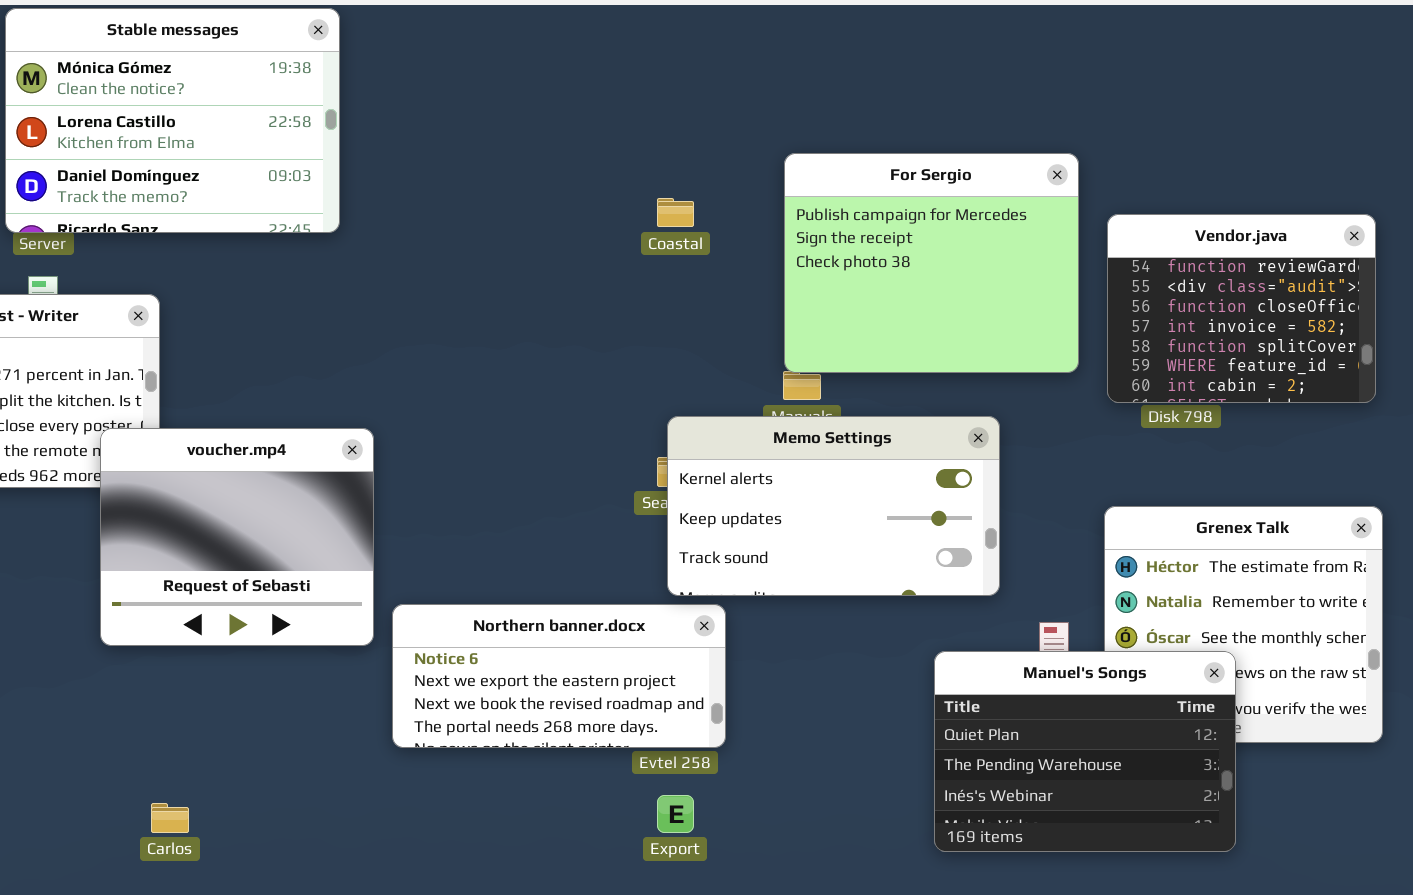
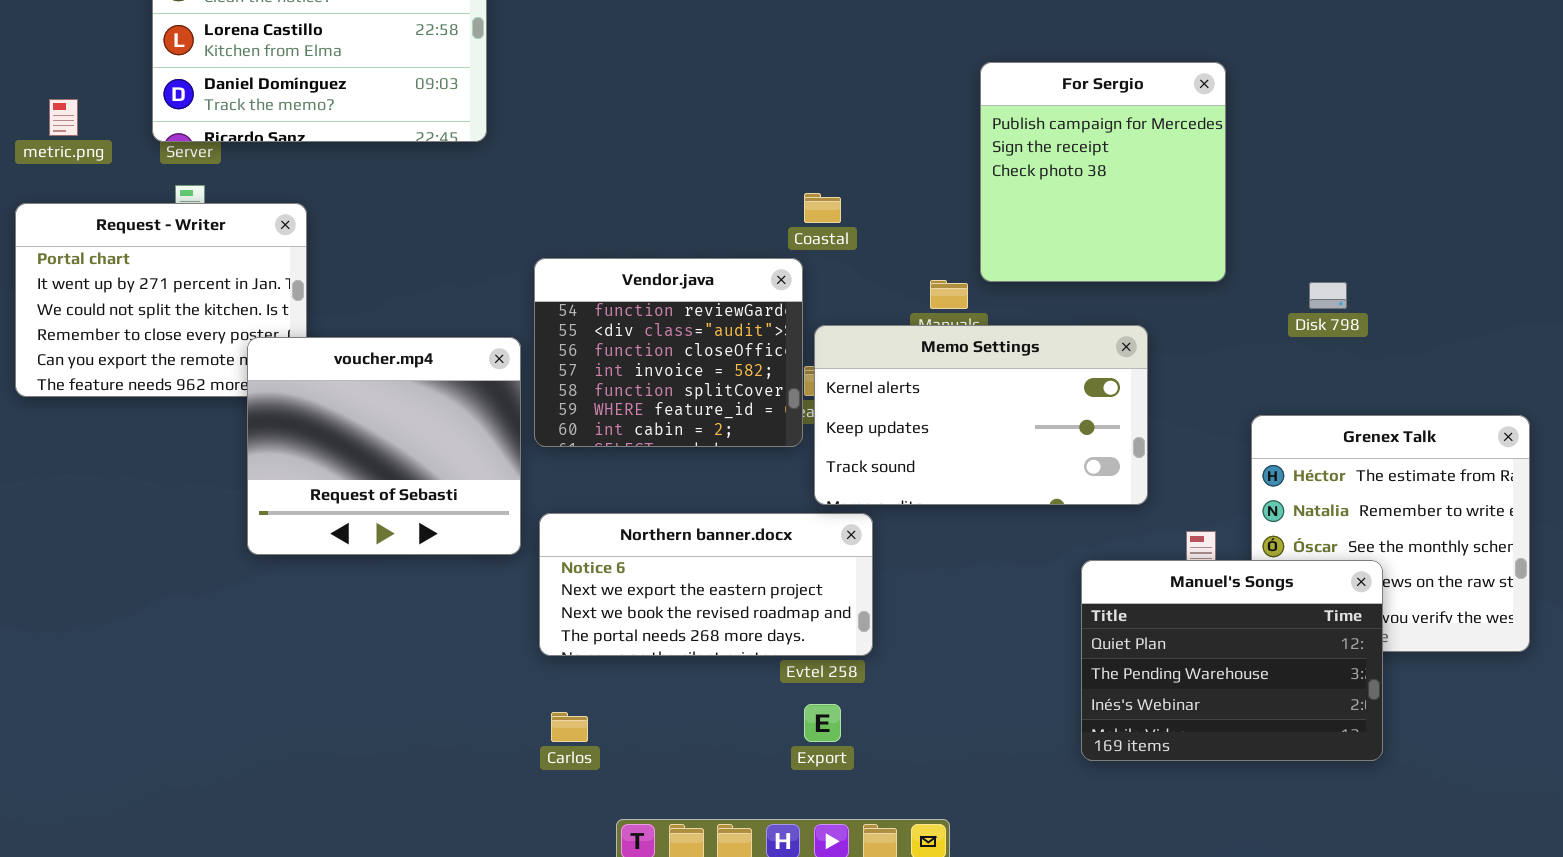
For Sergio: [784,153,1079,373] -> [980,62,1226,282], resized
Coastal: [657,198,694,227] -> [804,193,841,223], moved
Vendor.java: [1107,214,1376,403] -> [534,258,803,447], moved
Carlos: [151,803,189,833] -> [551,712,588,742], moved

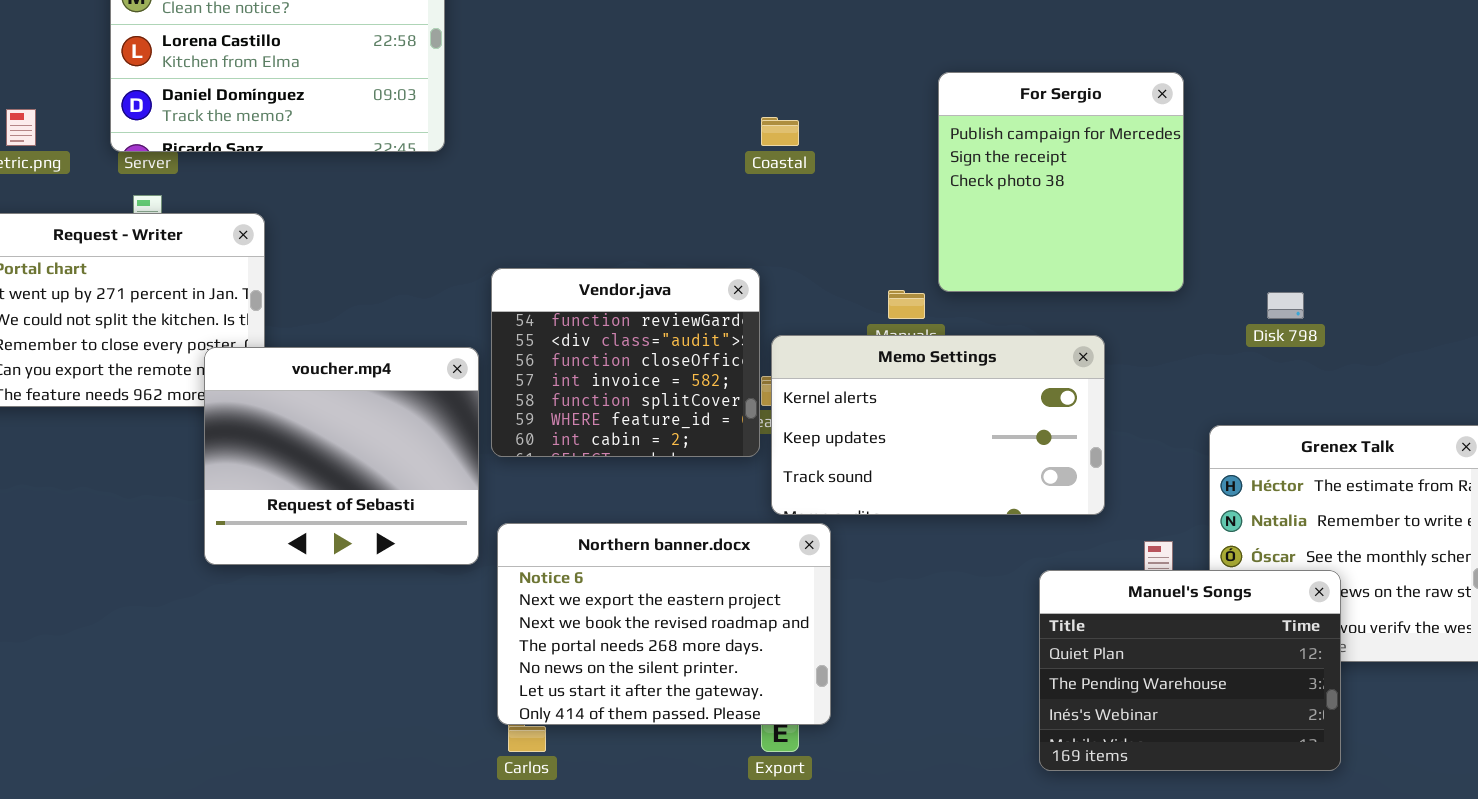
Coastal: [804,193,841,223] -> [761,117,799,146], moved
Northern banner.docx: [539,513,873,656] -> [497,523,831,725], resized

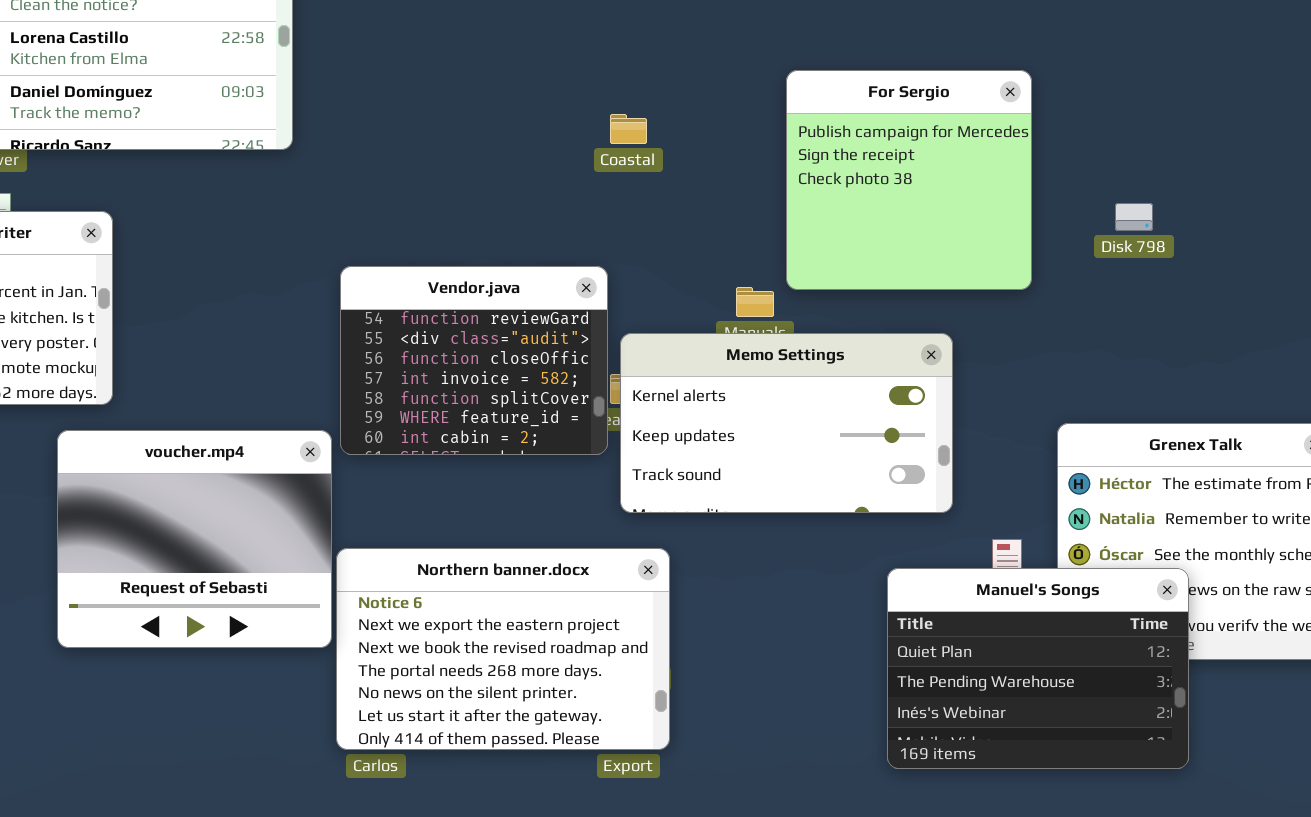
Disk 798: [1267,292,1304,319] -> [1115,203,1153,231], moved
voucher.mp4: [204,347,479,565] -> [57,430,332,648], moved
Northern banner.docx: [497,523,831,725] -> [336,548,670,750], moved

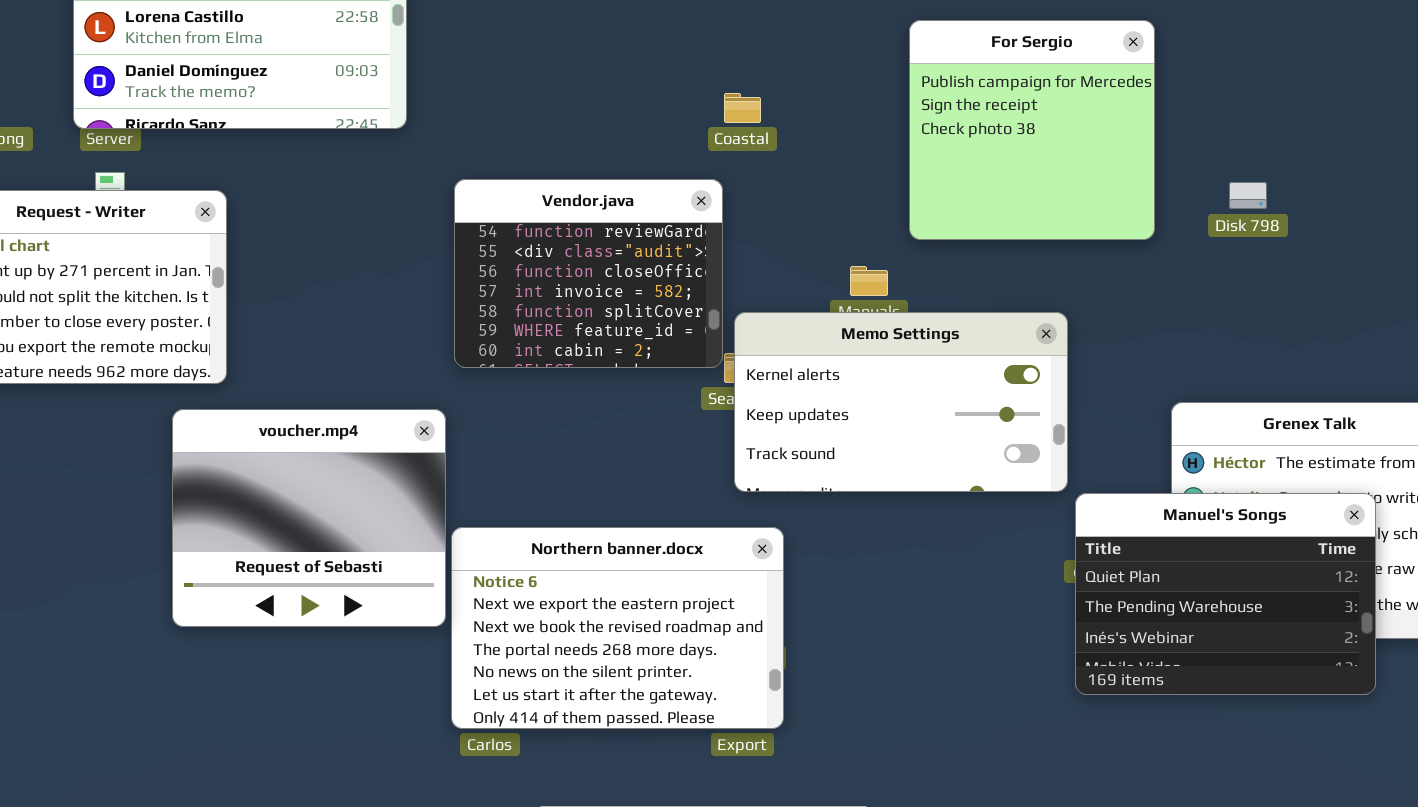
For Sergio: [786,70,1032,290] -> [909,20,1155,240], moved
Vendor.java: [340,266,608,455] -> [454,179,723,368], moved
Manuel's Songs: [887,568,1189,769] -> [1075,493,1376,695], moved

